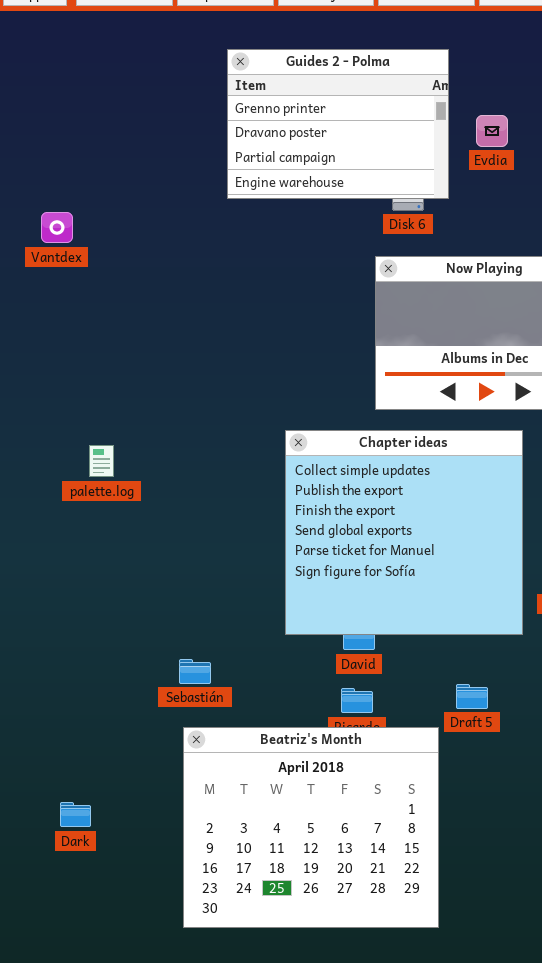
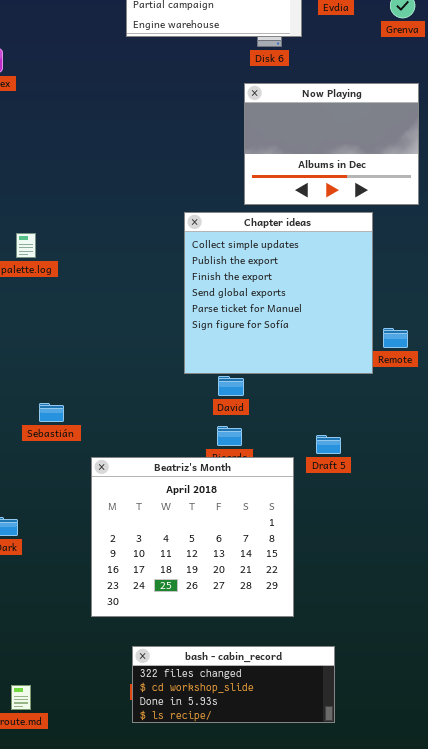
Chapter ideas: [285,430,523,635] -> [184,212,373,374], moved
Sebastián: [179,659,211,684] -> [39,403,64,422], moved
Draft 5: [456,684,488,709] -> [316,435,341,454], moved

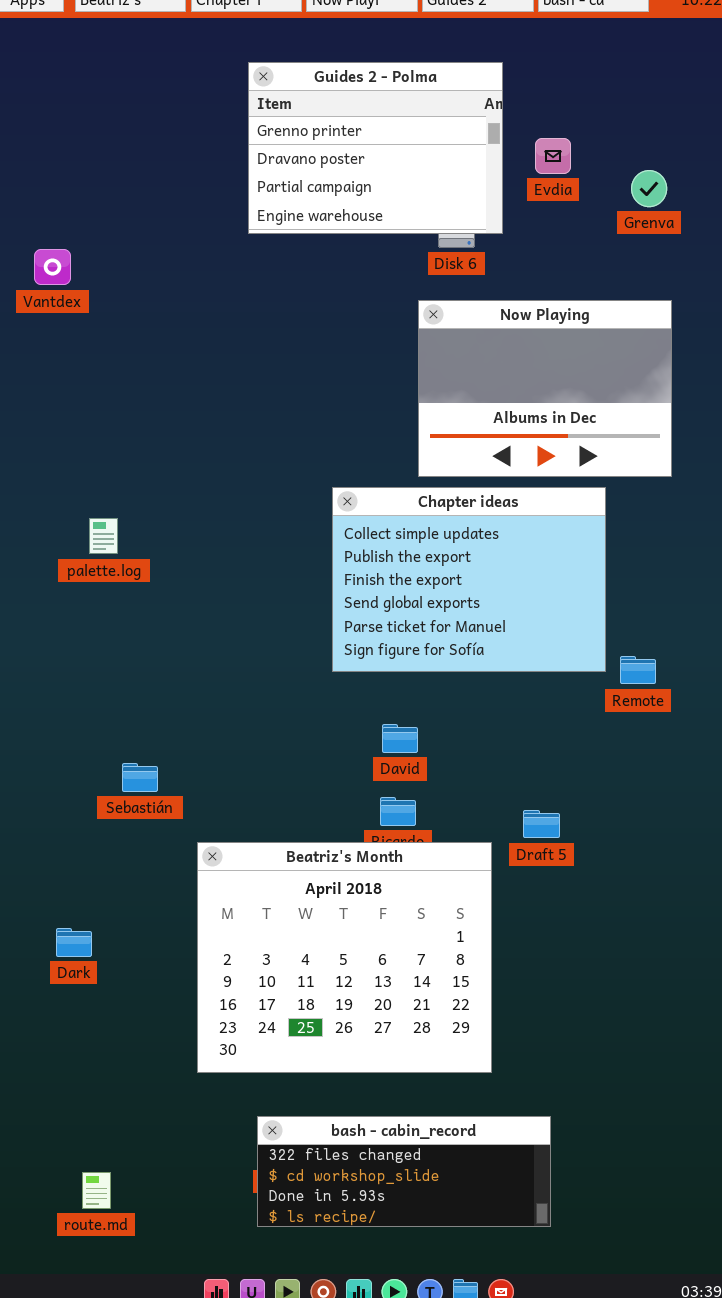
Chapter ideas: [184,212,373,374] -> [332,487,606,672], resized

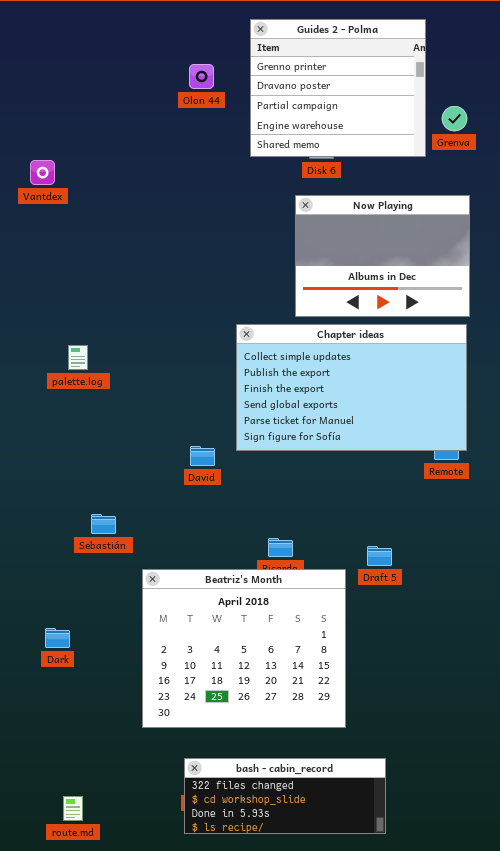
Guides 2 - Polma: [248,62,503,234] -> [250,19,426,157], moved, resized
Chapter ideas: [332,487,606,672] -> [236,324,467,451], resized
David: [382,724,418,753] -> [190,446,215,466], moved

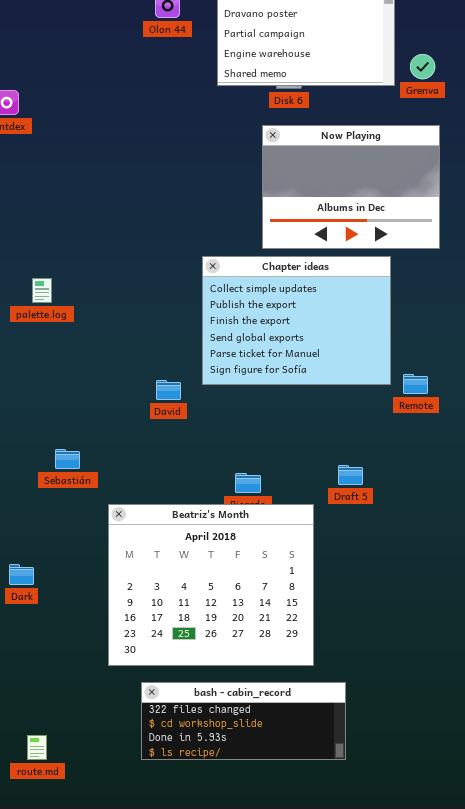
Grenva: [442,106,467,131] -> [410,54,435,79], moved
Chapter ideas: [236,324,467,451] -> [202,256,391,385], resized
Draft 5: [367,546,392,566] -> [338,465,363,485], moved
bash - cabin_record: [184,758,386,834] -> [141,682,346,760], moved

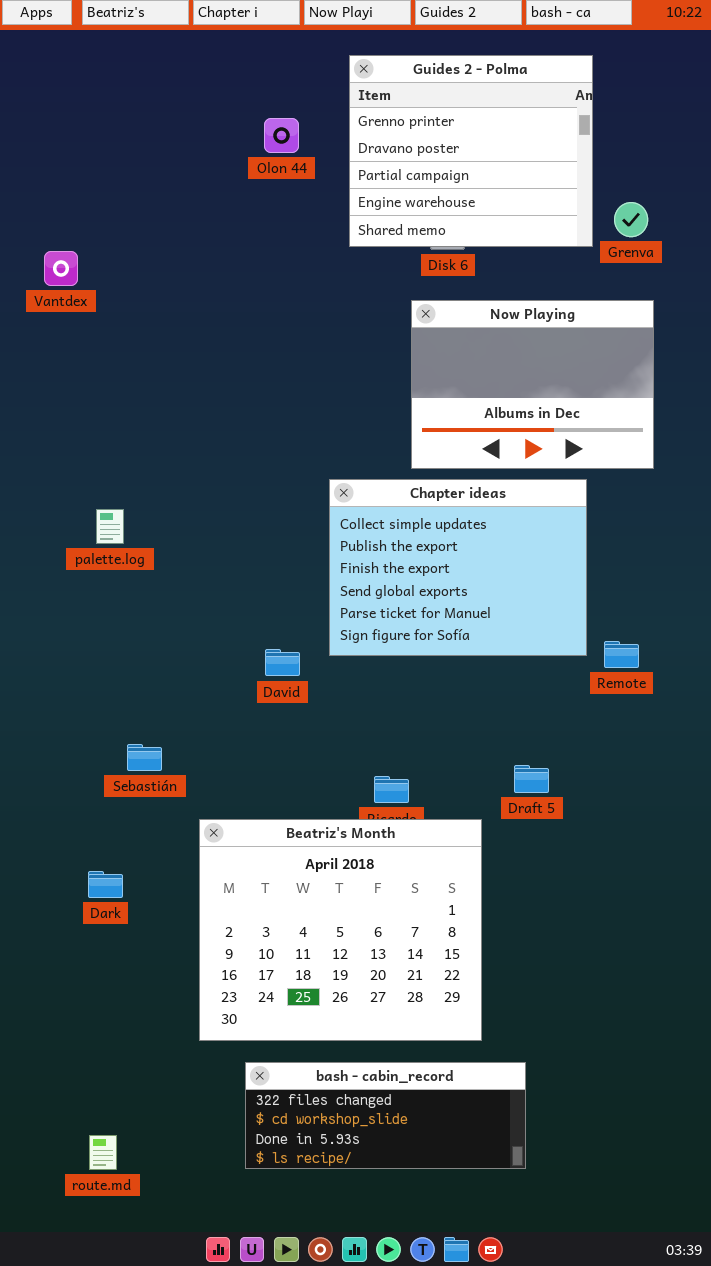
Dark: [9,564,34,585] -> [88,871,123,898], moved

